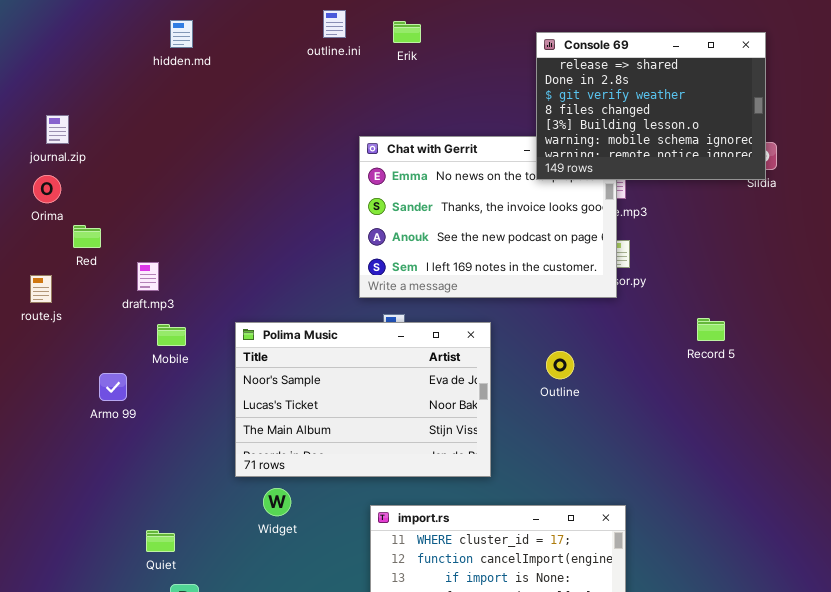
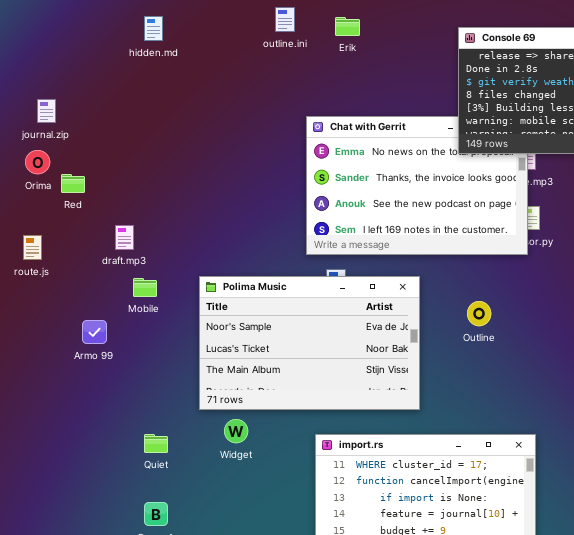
Red: [73,225,101,248] -> [61,174,85,193], moved
Quiet: [146,530,175,552] -> [144,434,168,453], moved

